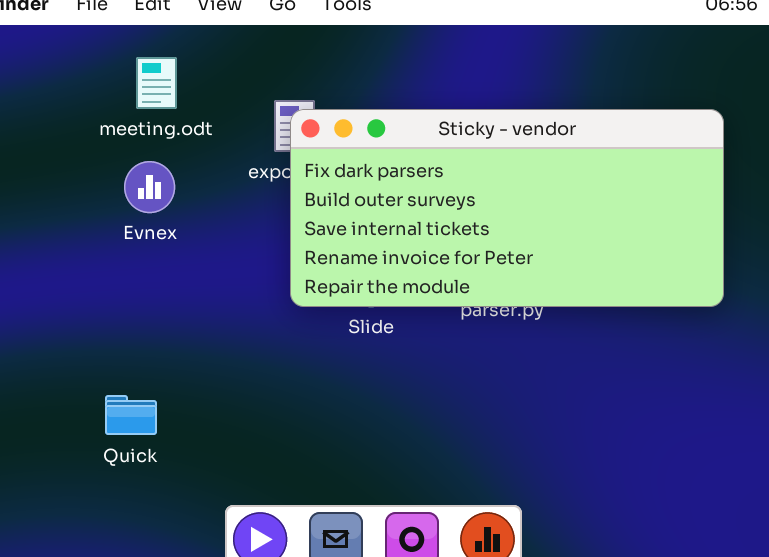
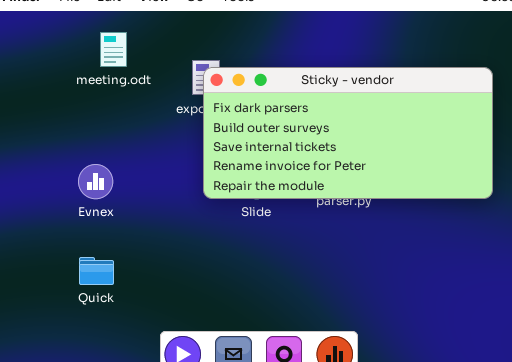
Evnex: [124,161,175,213] -> [78,164,113,199], moved

